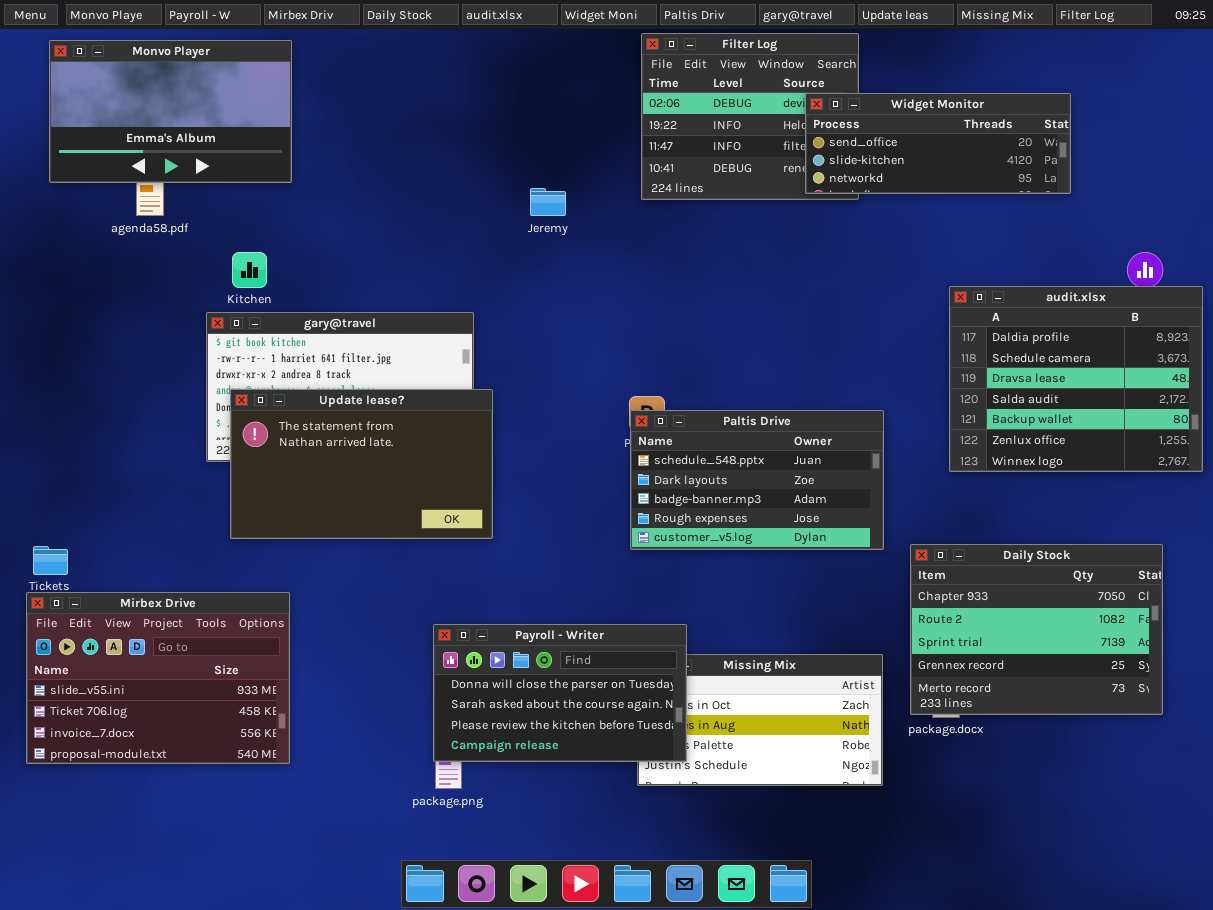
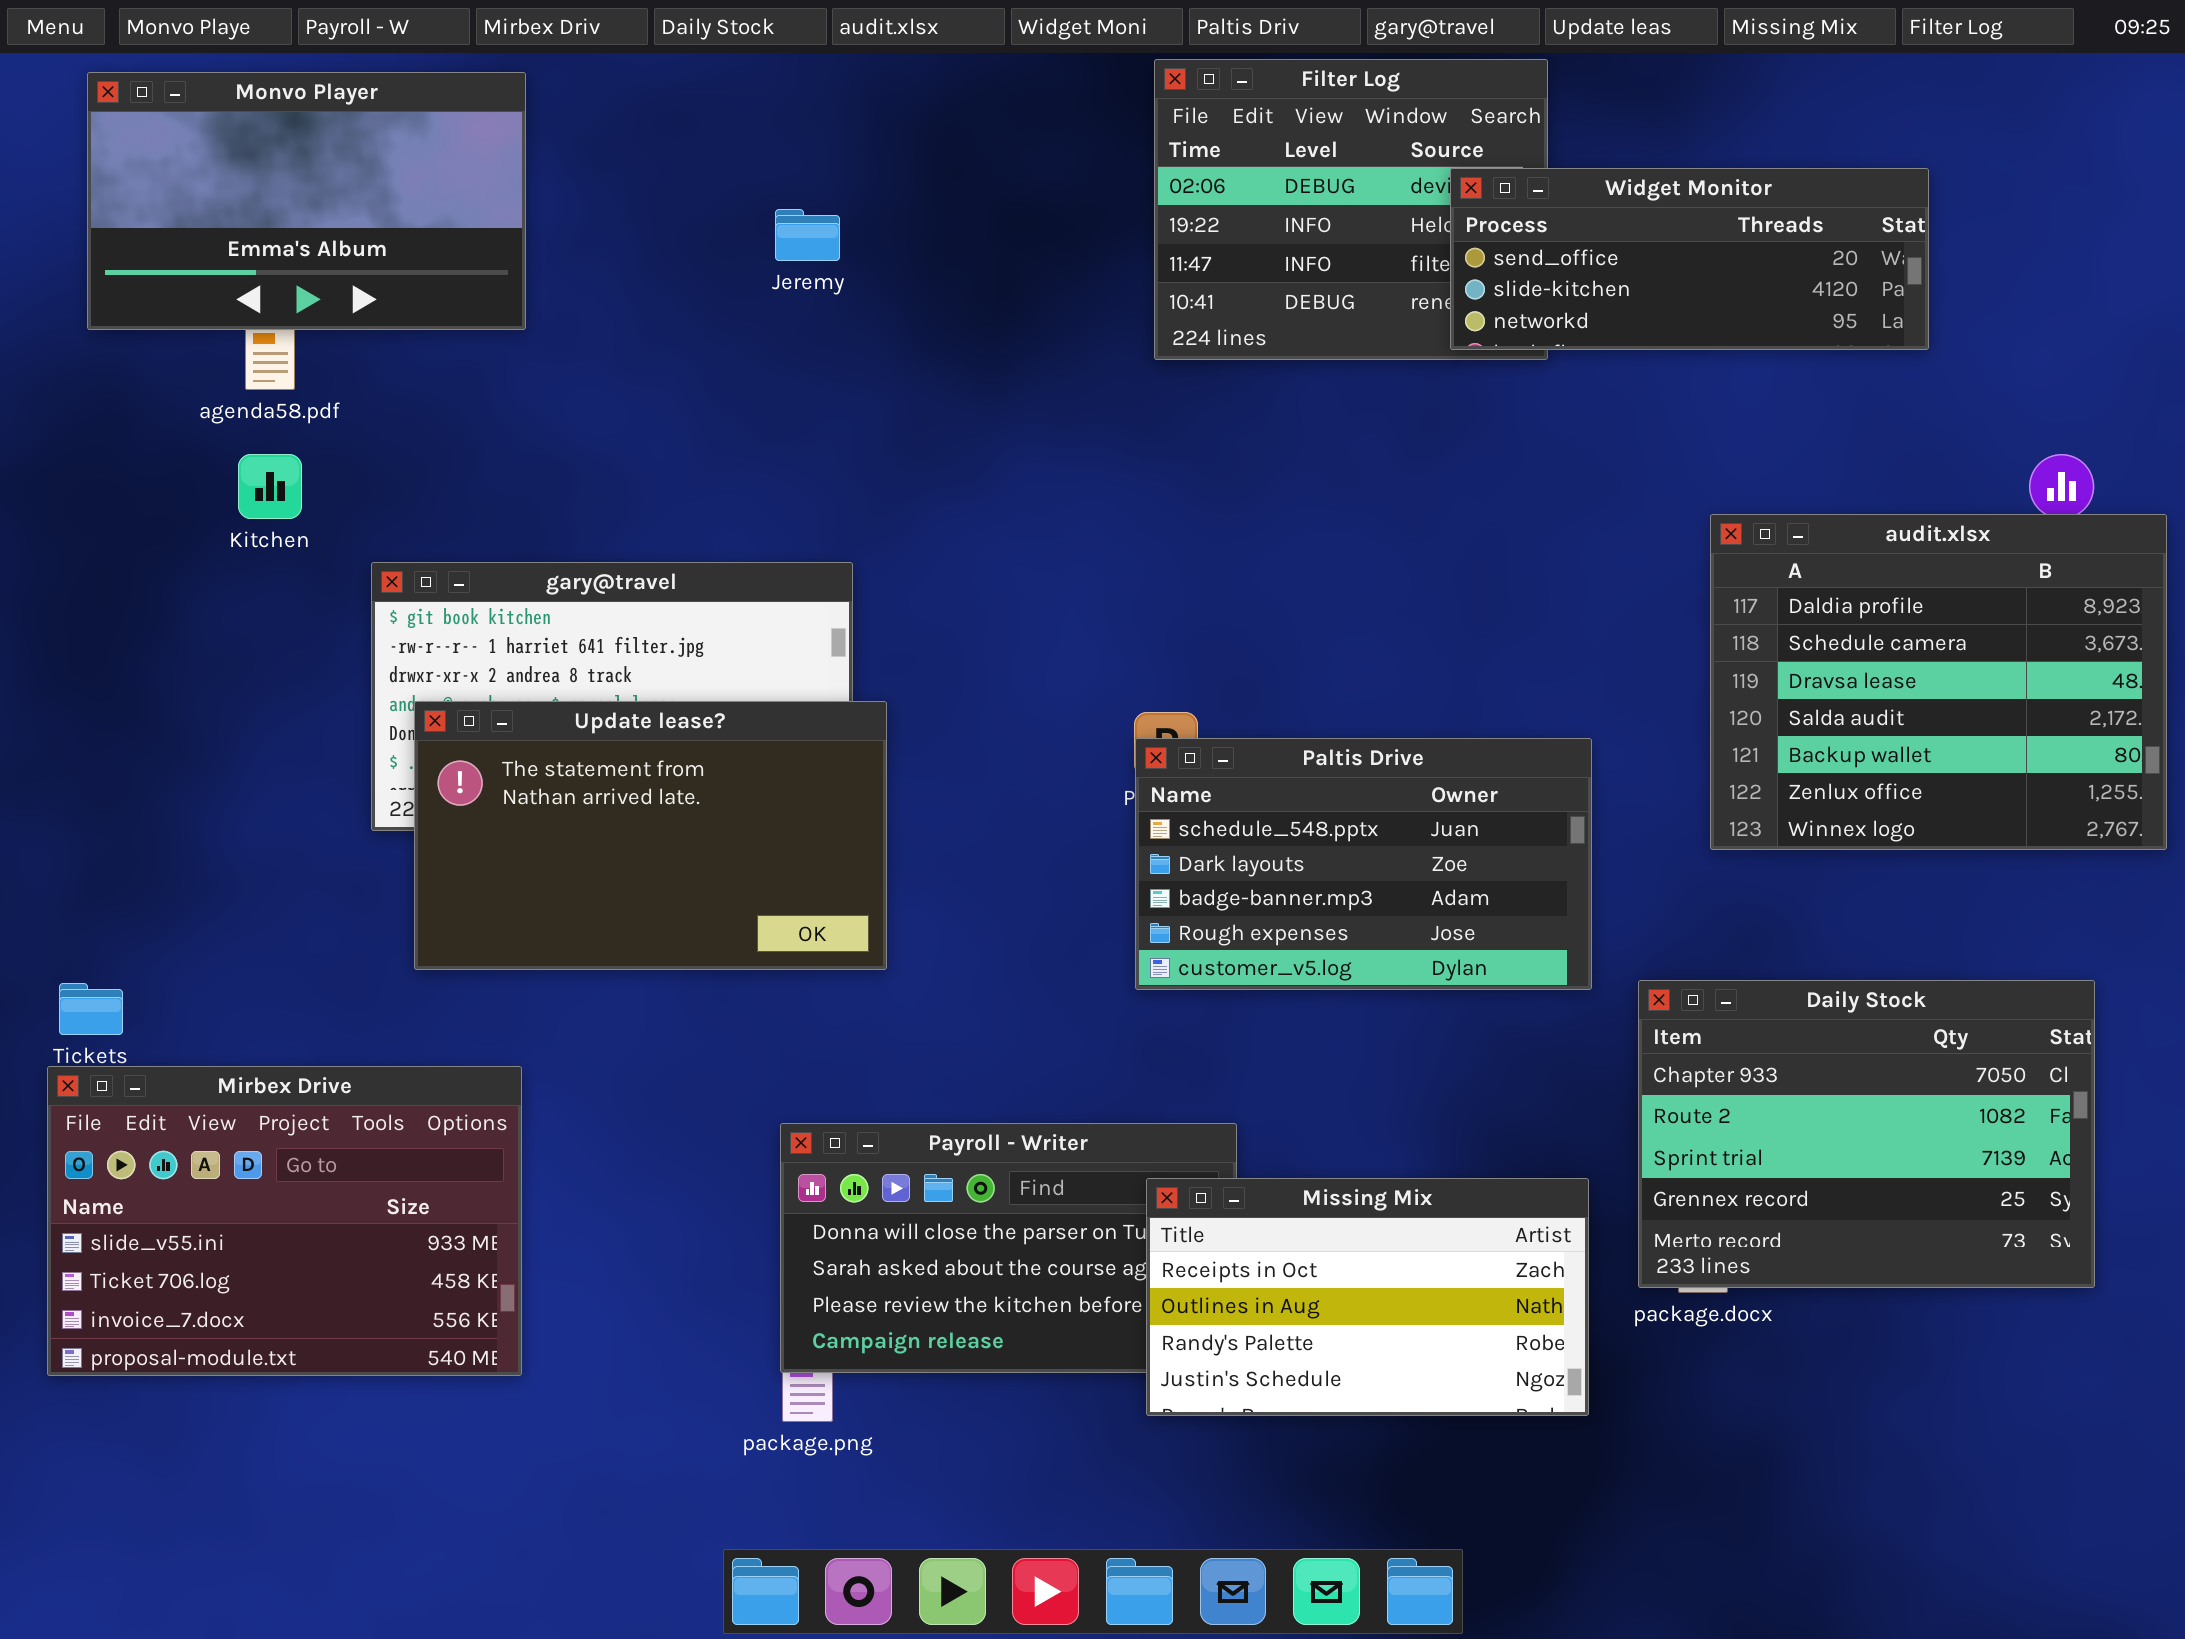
Jeremy: [530,188,566,216] -> [775,209,840,261], moved
Kitchen: [232,252,267,288] -> [238,454,302,519], moved
Missing Mix: [637,654,883,786] -> [1146,1178,1589,1416], raised

